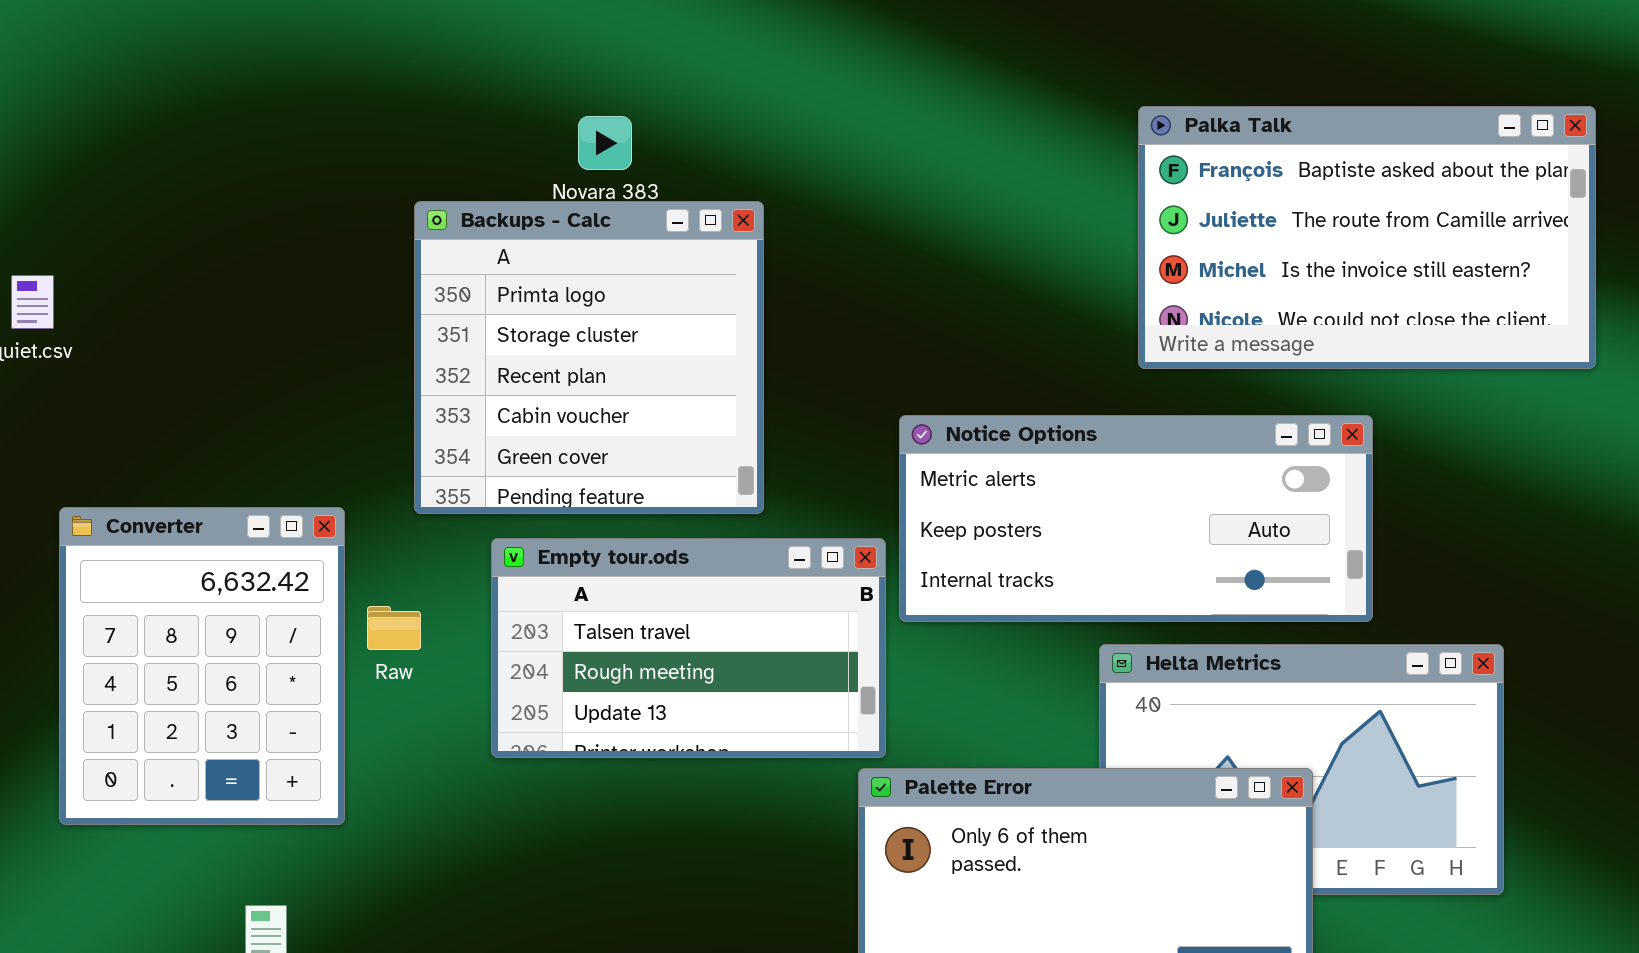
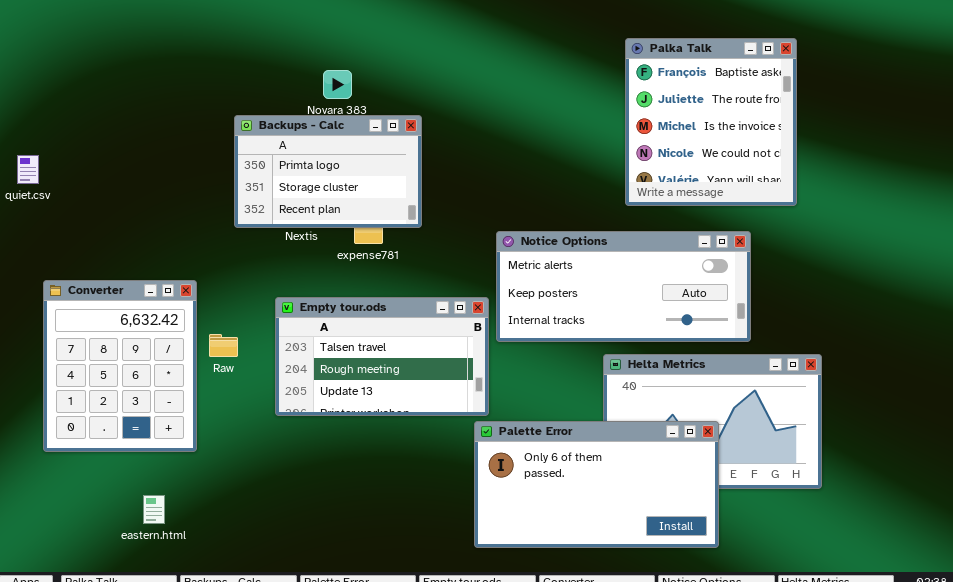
Palka Talk: [1138,106,1596,369] -> [625,38,797,206], resized
Backups - Calc: [414,201,764,514] -> [234,115,422,228], resized

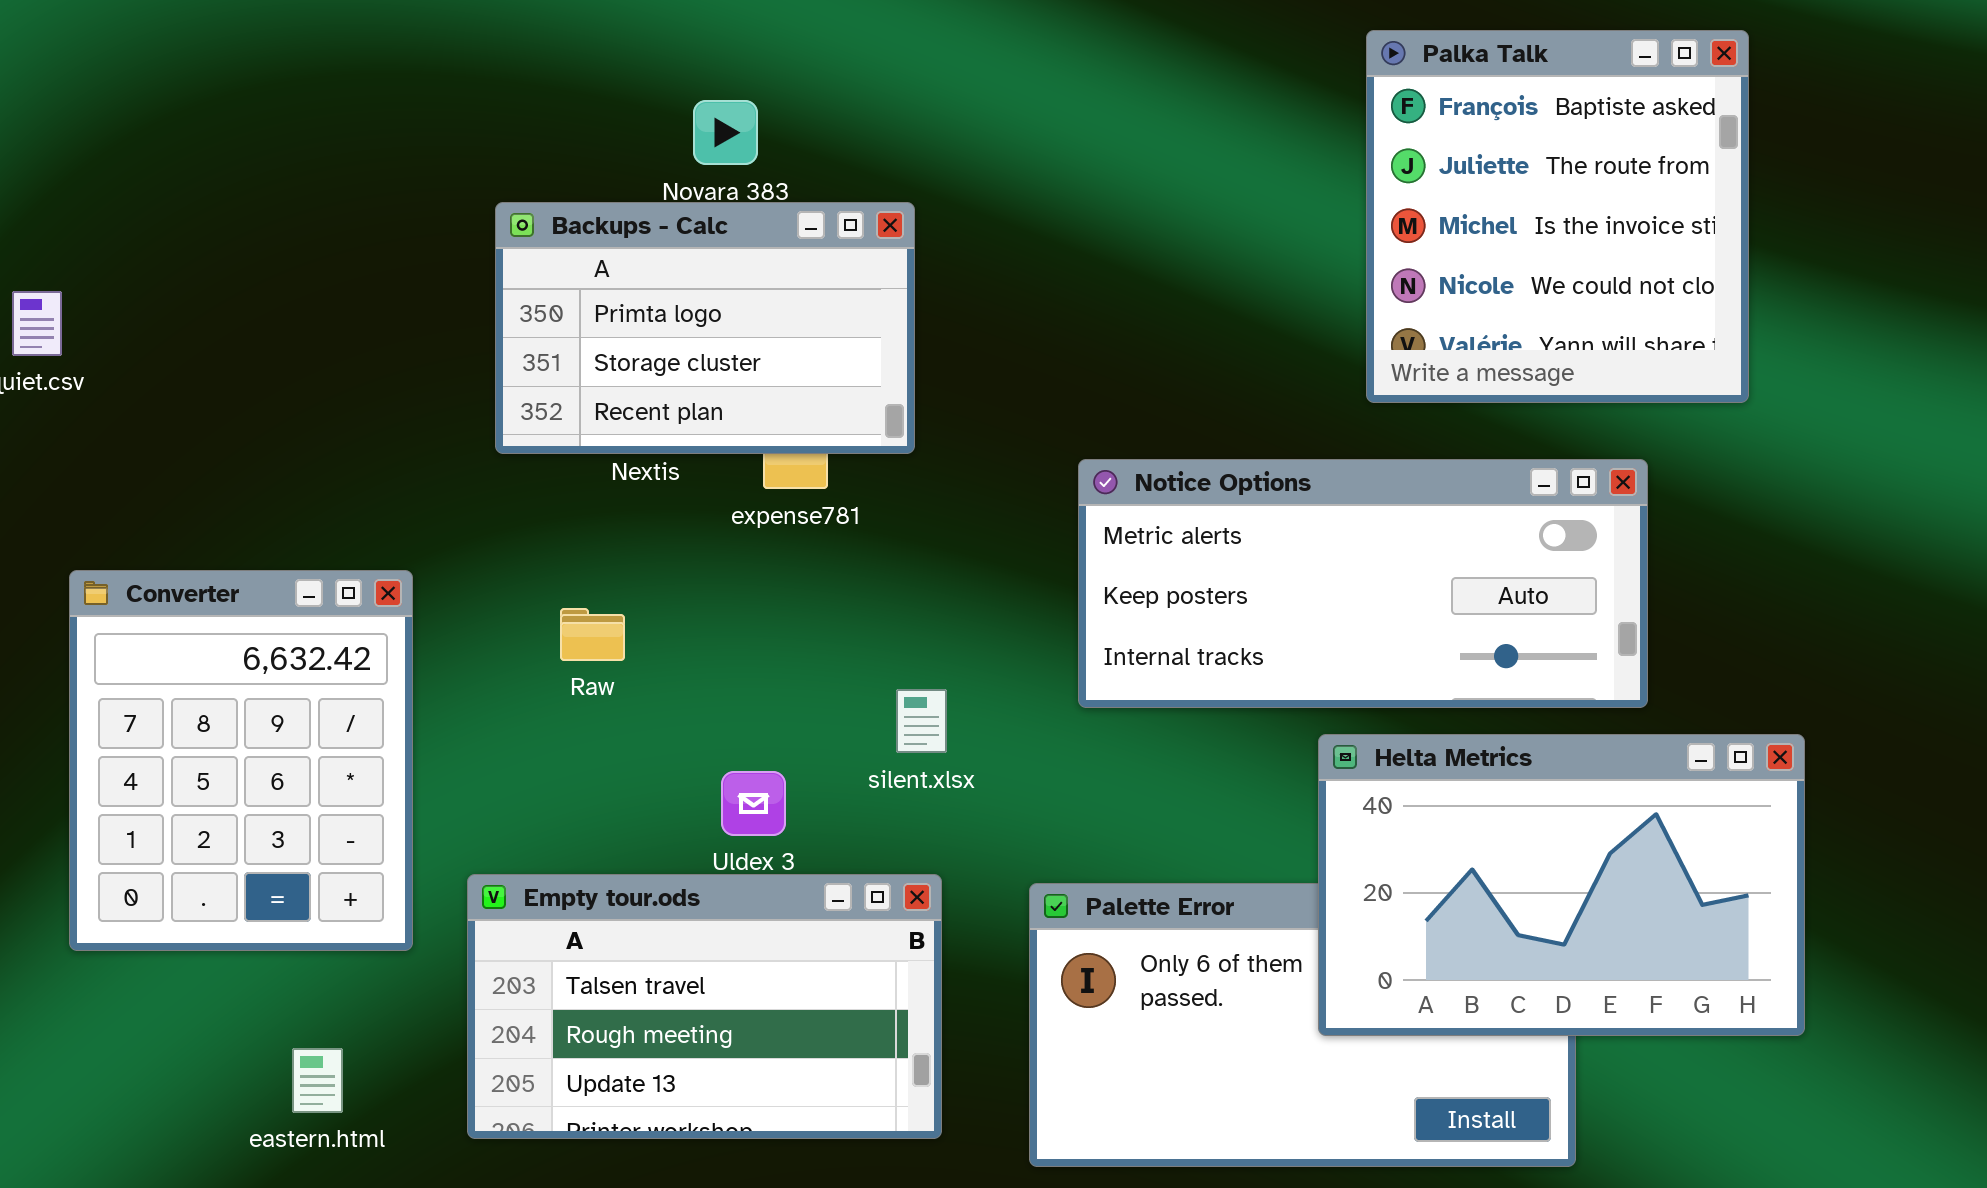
Empty tour.ods: [275,297,489,416] -> [467,874,942,1139], moved
Raw: [209,334,238,357] -> [560,608,625,661], moved
Helta Metrics: [603,354,822,489] -> [1318,734,1805,1036], raised

